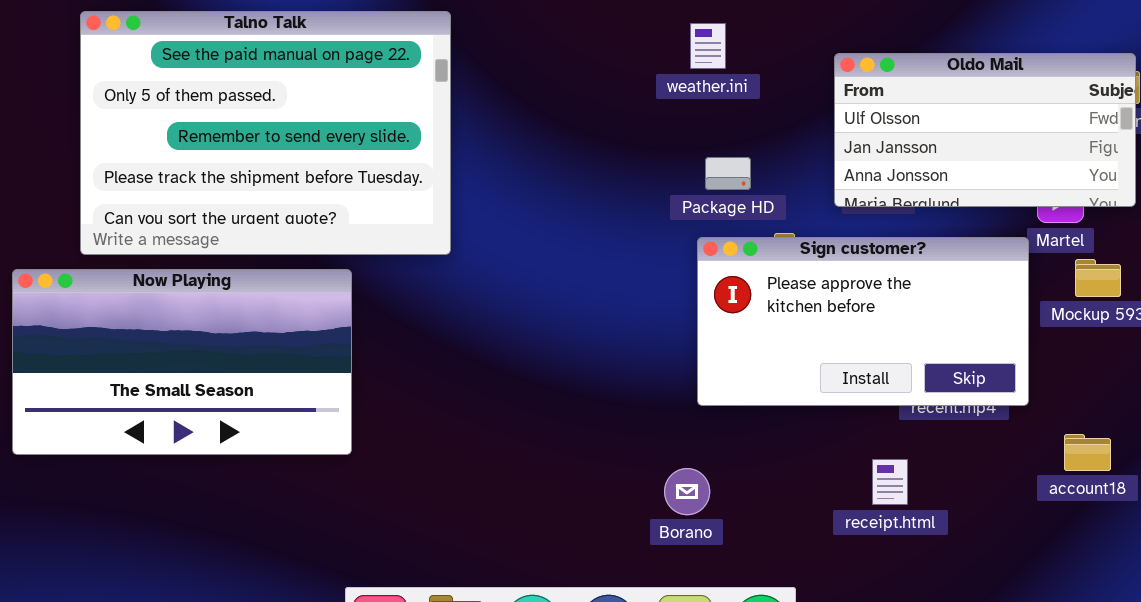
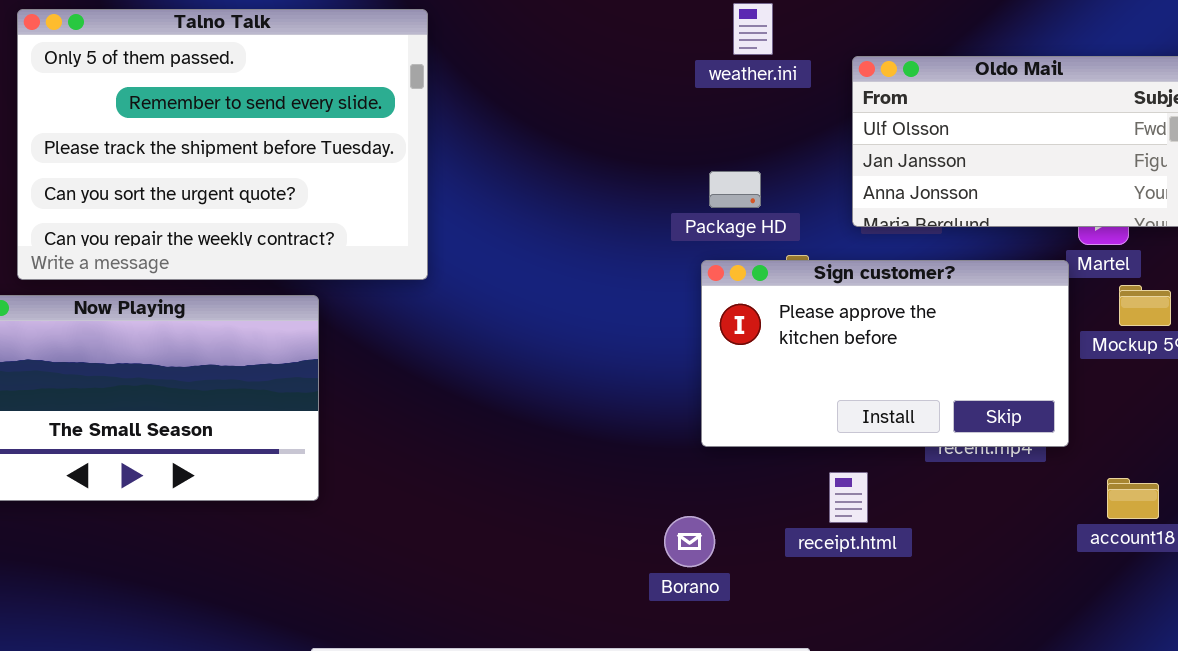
Talno Talk: [80,11,451,255] -> [17,9,428,280], scrolled down 1 row
weather.ini: [690,23,726,69] -> [733,3,773,55], moved
receipt.html: [872,459,908,505] -> [829,472,868,523], moved

